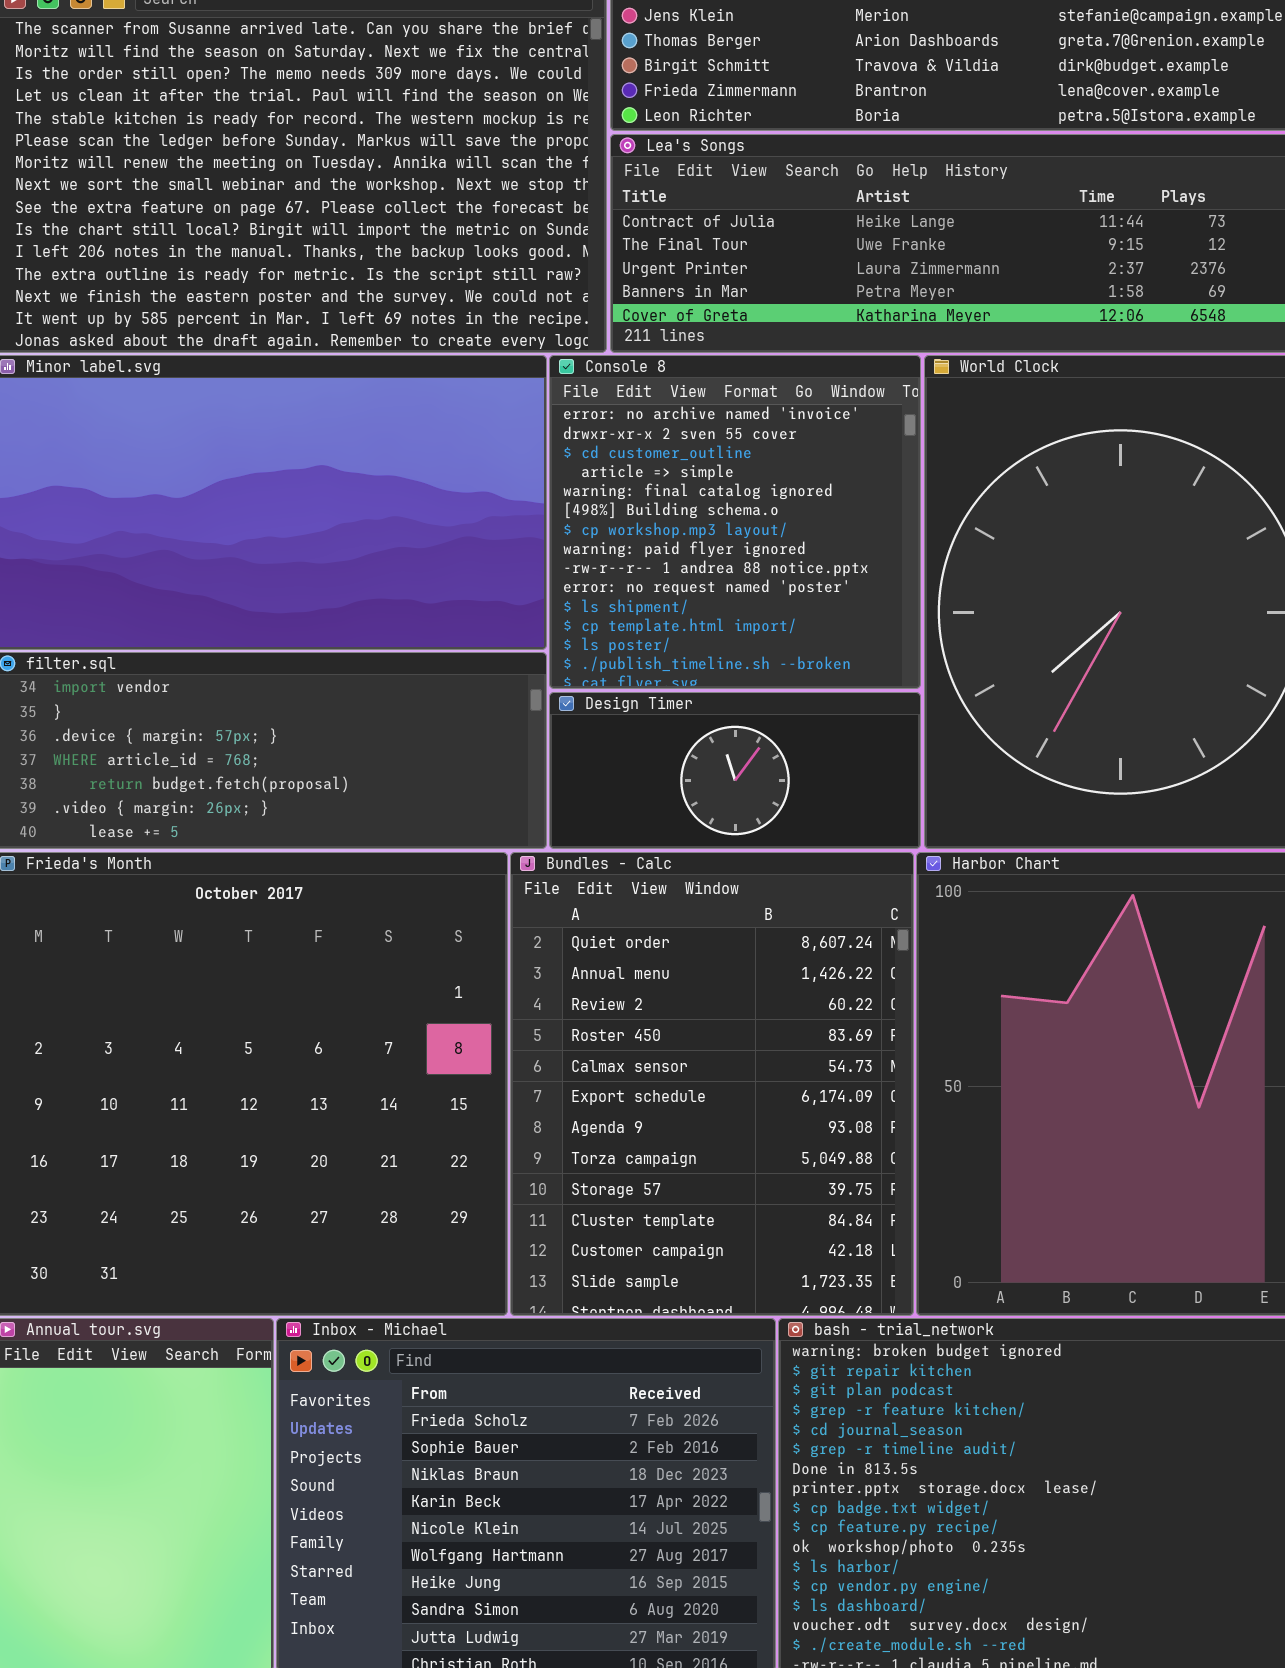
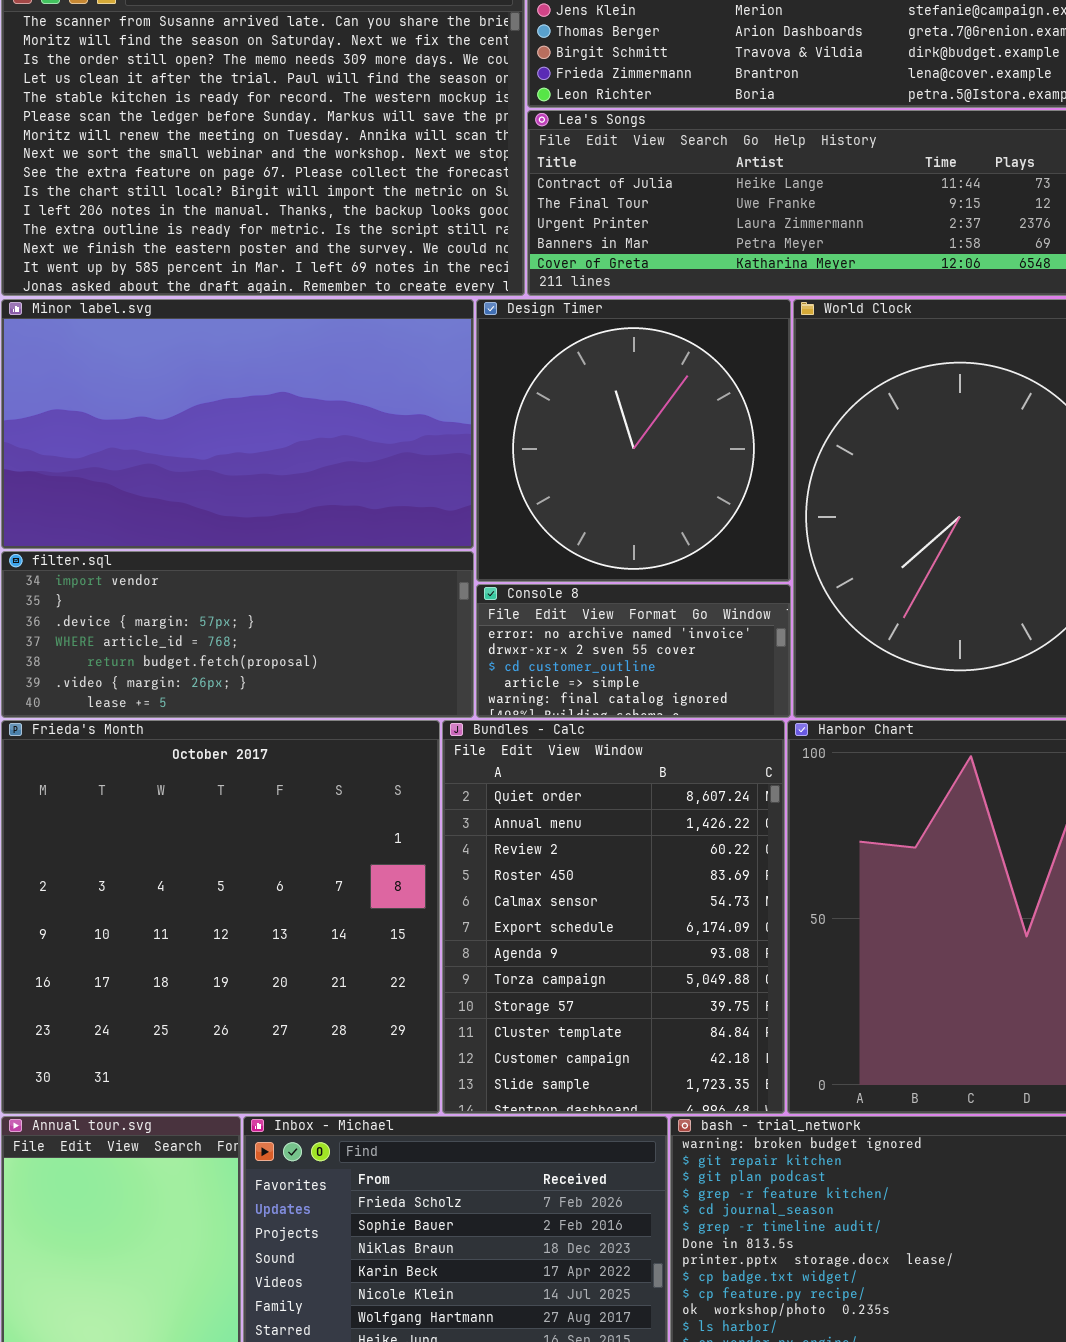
Console 8: [549,355,921,689] -> [476,584,791,718], moved, resized
Design Timer: [549,692,921,849] -> [476,299,791,582], moved, resized

